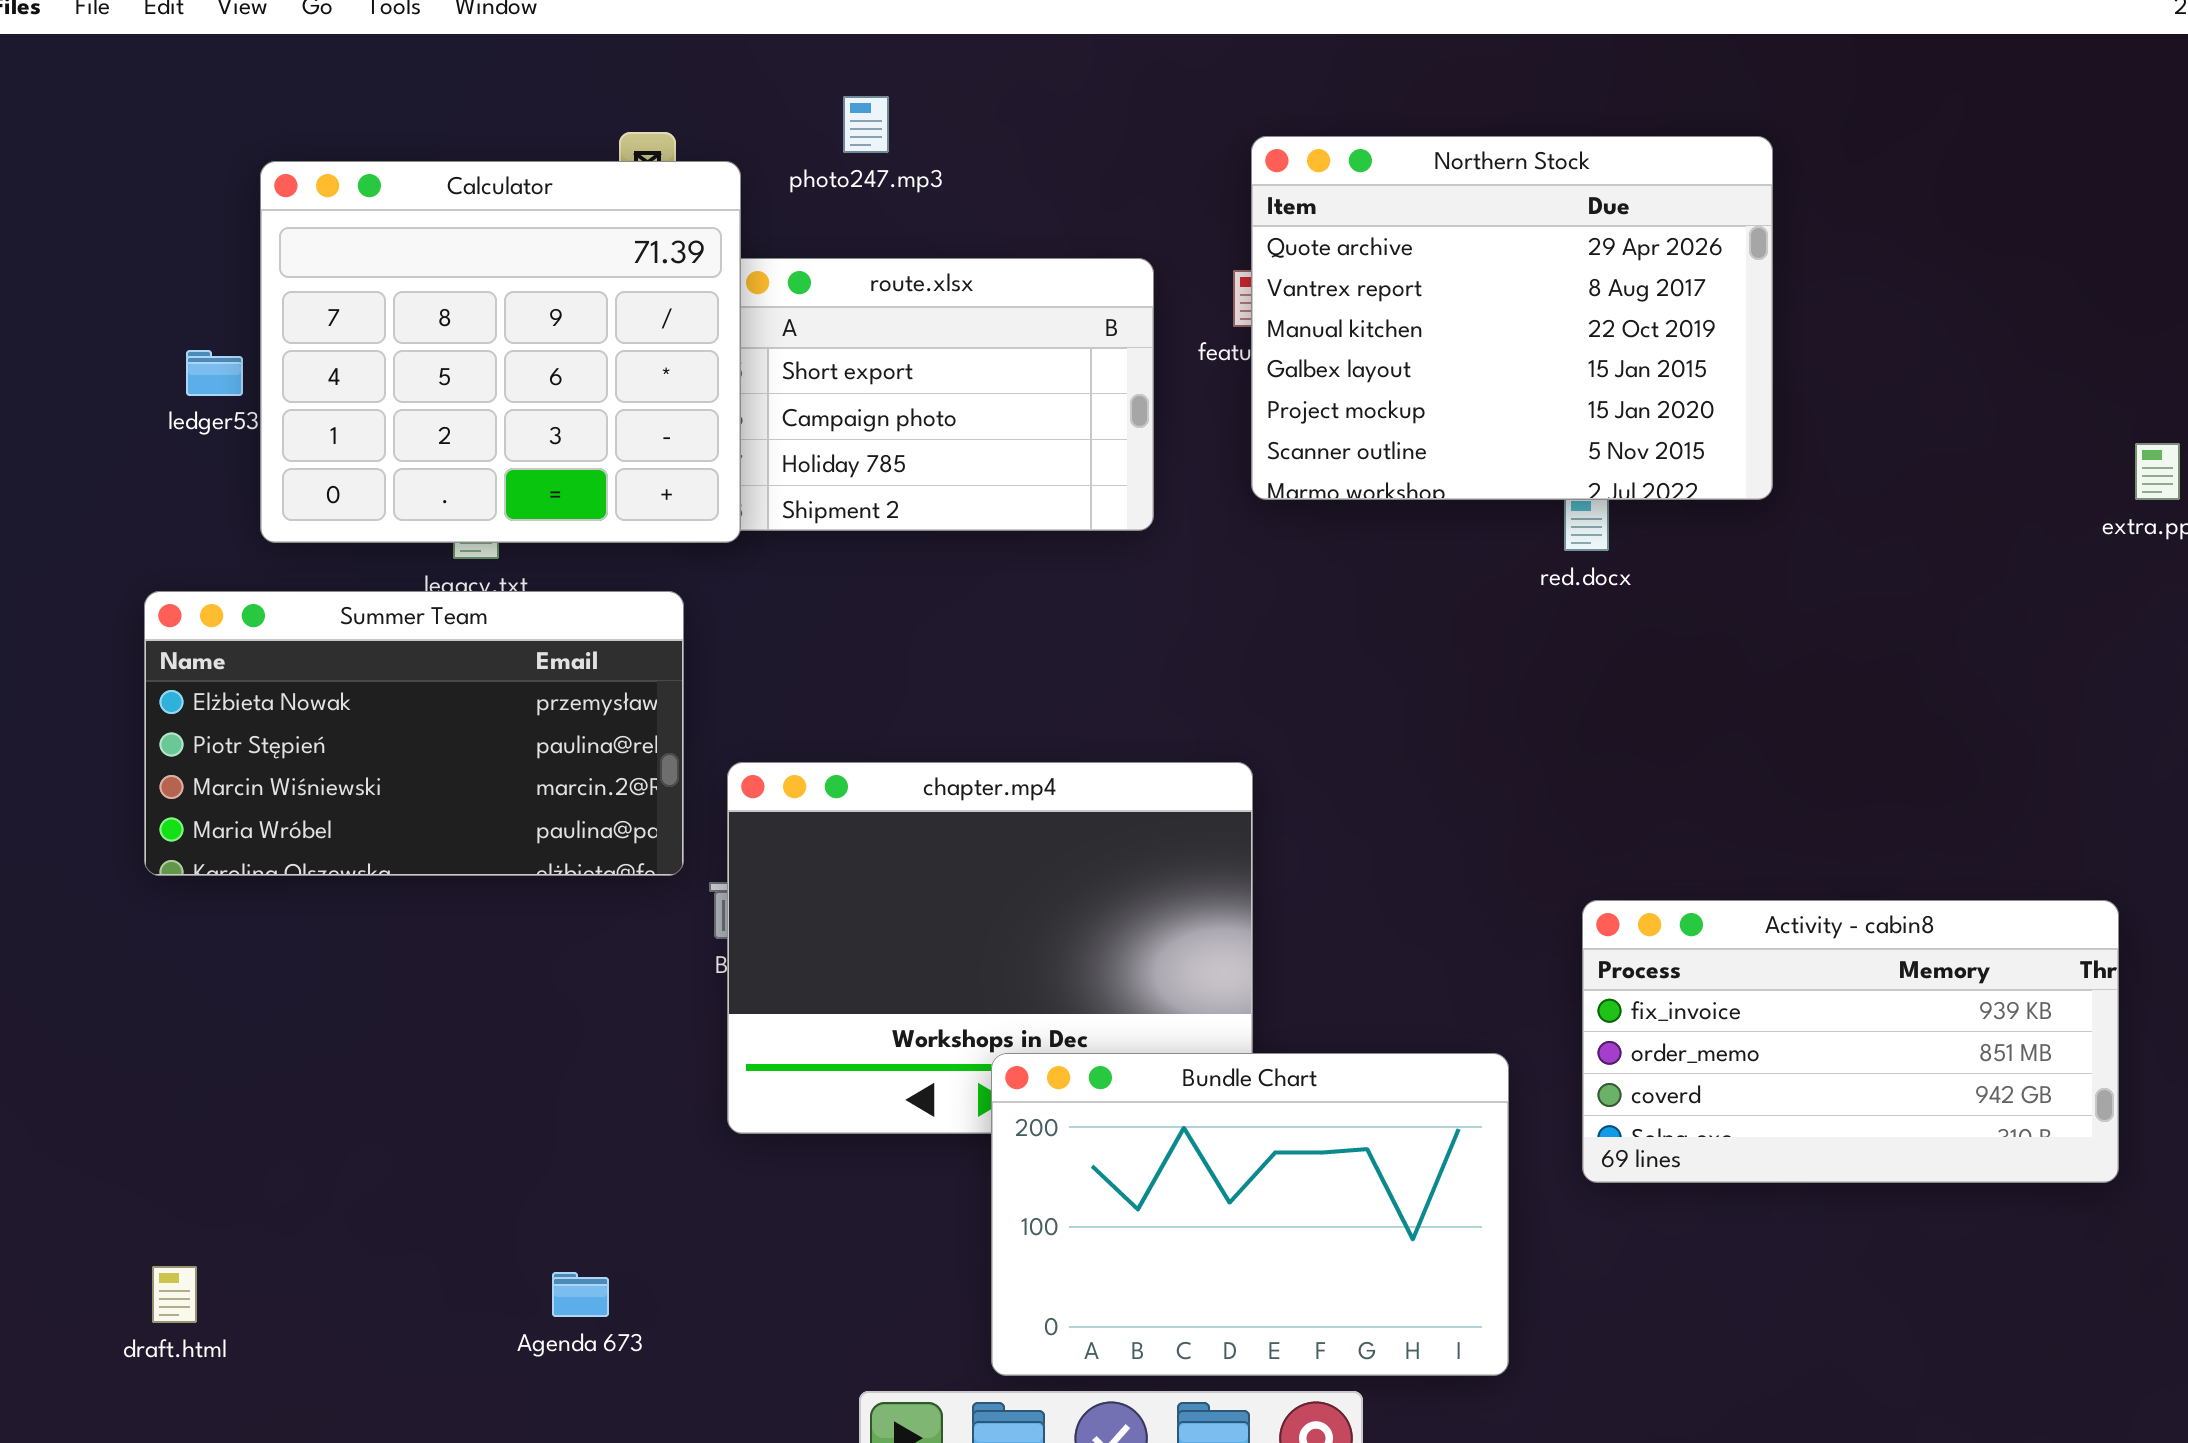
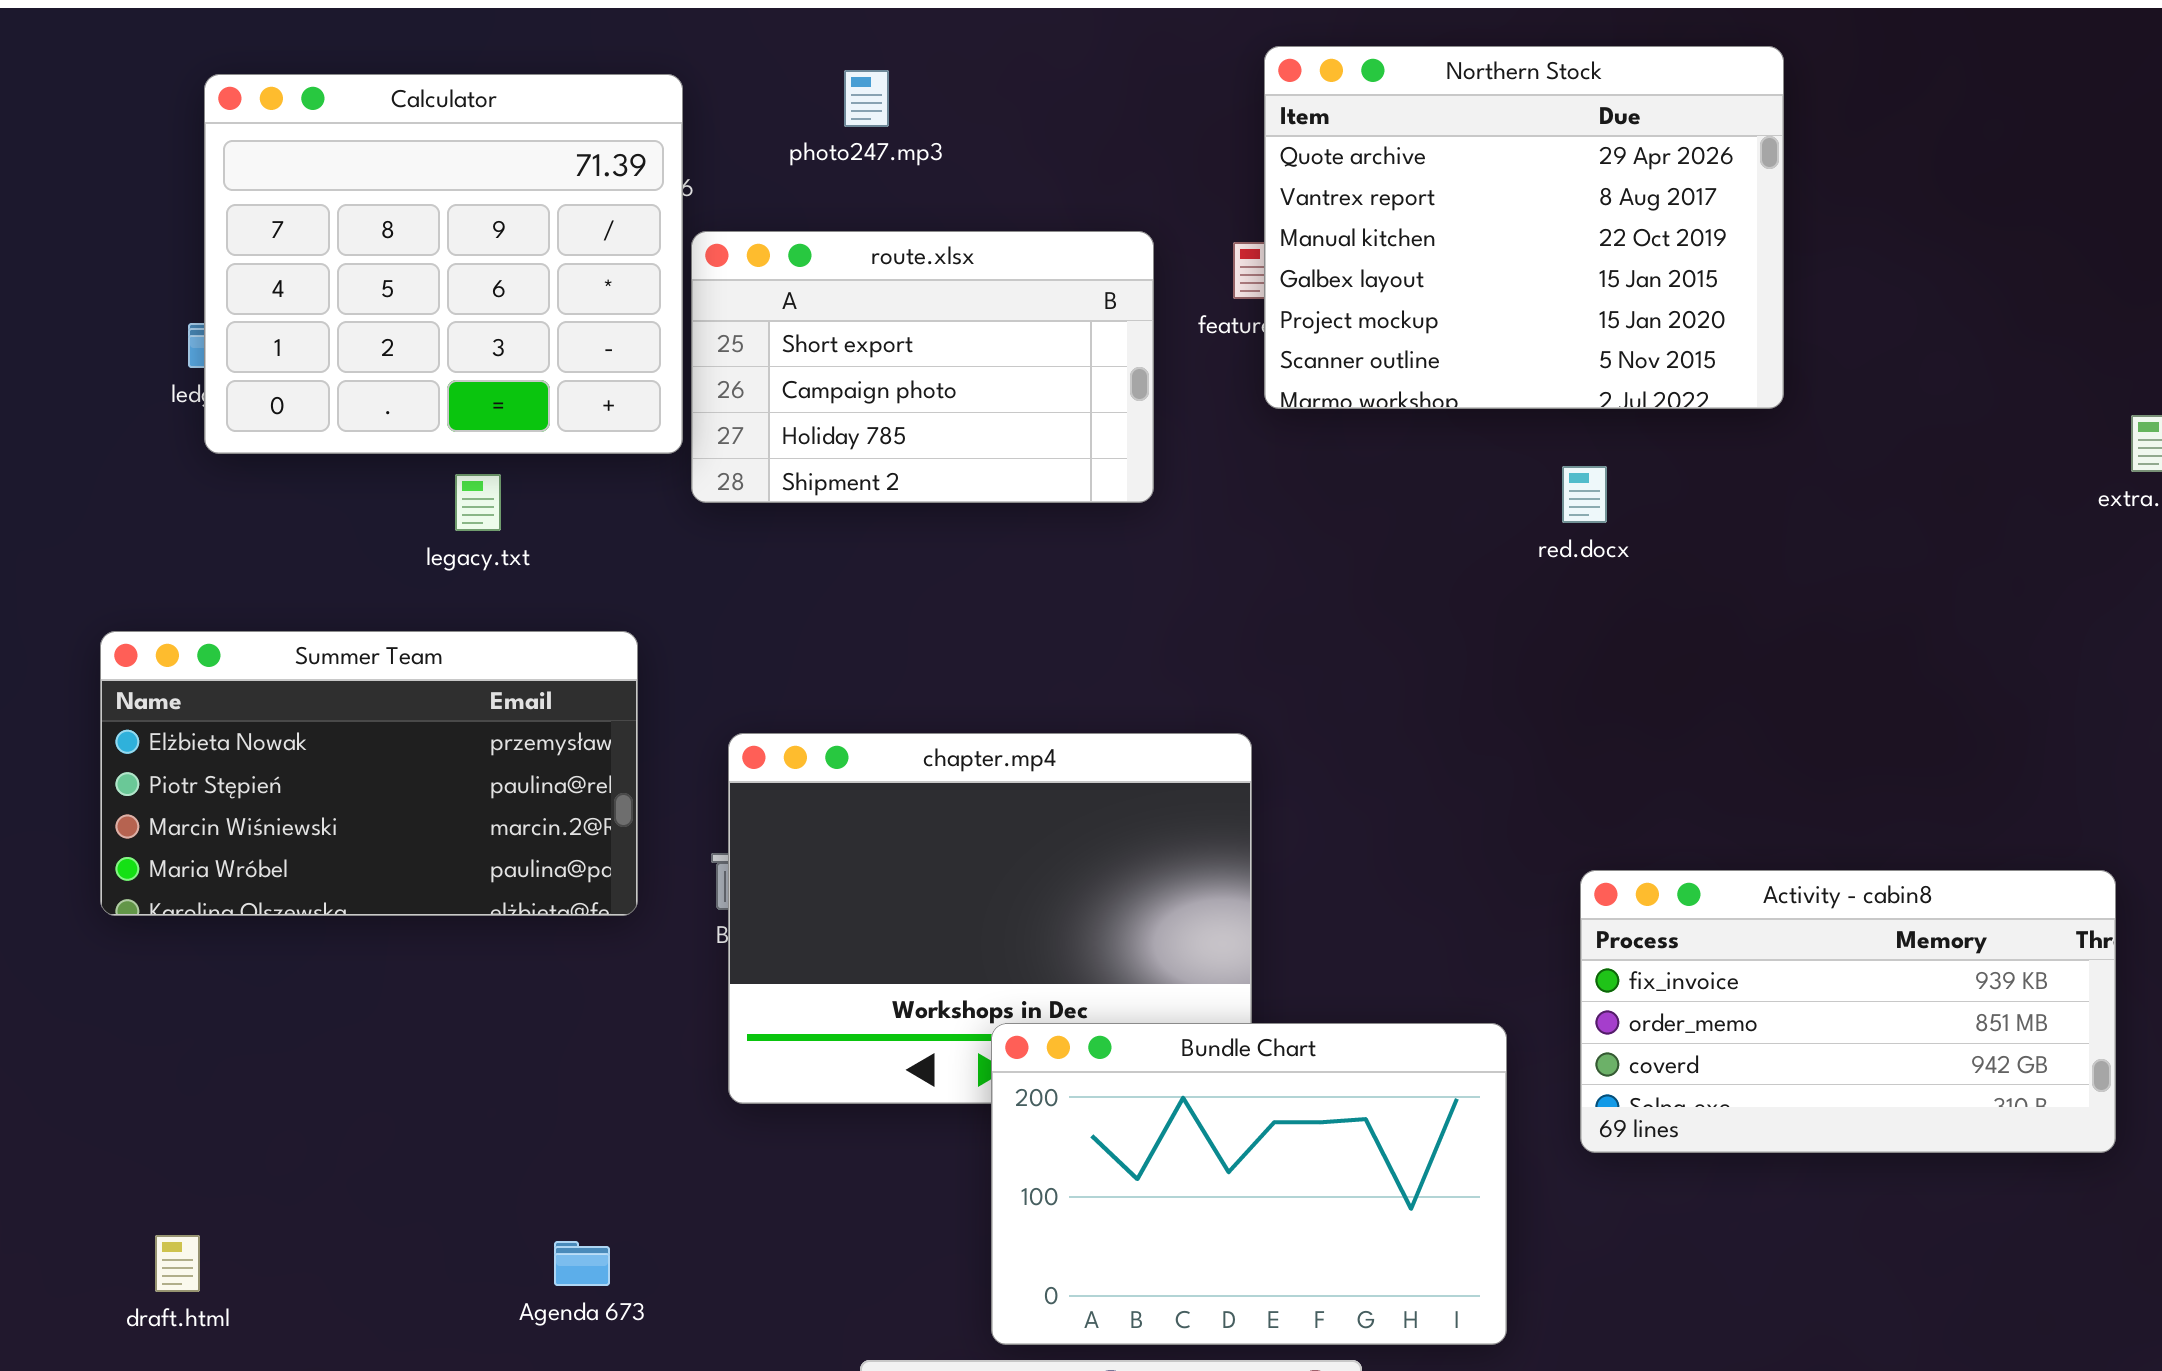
Northern Stock: [1251,136,1773,500] -> [1264,46,1784,409], moved
Calculator: [260,161,741,543] -> [204,74,683,454], moved
Summer Team: [144,591,684,876] -> [100,631,638,916], moved

